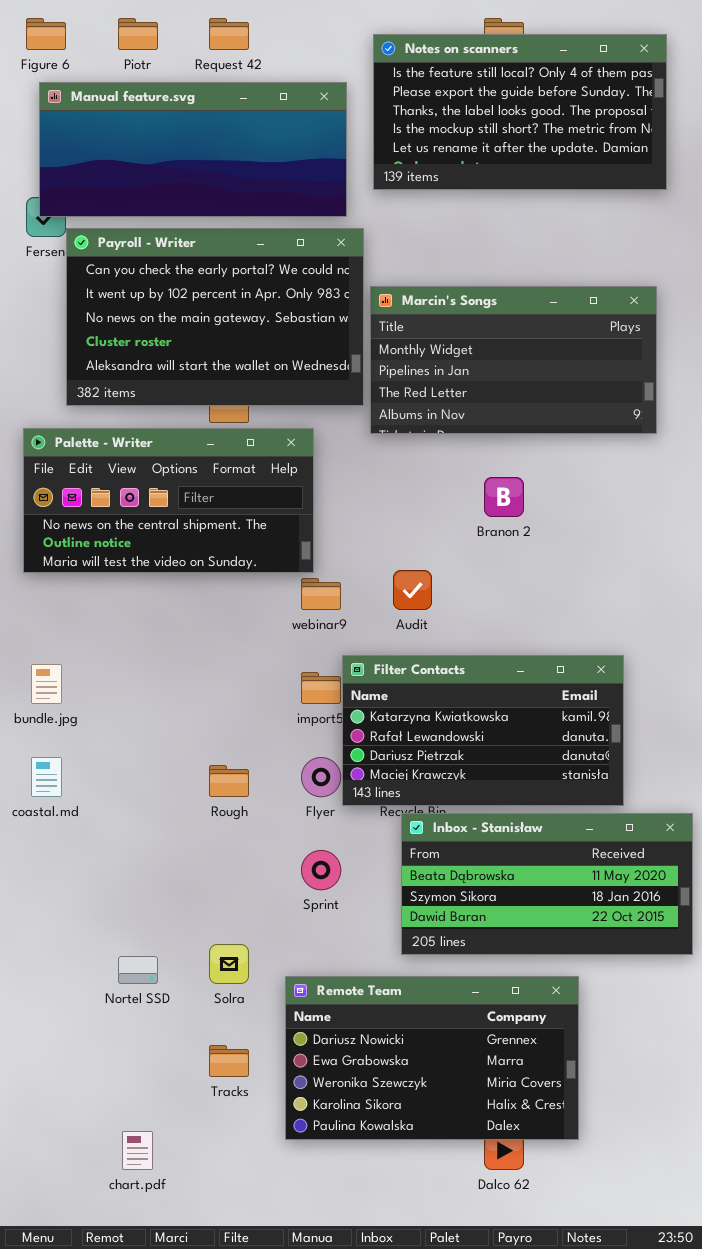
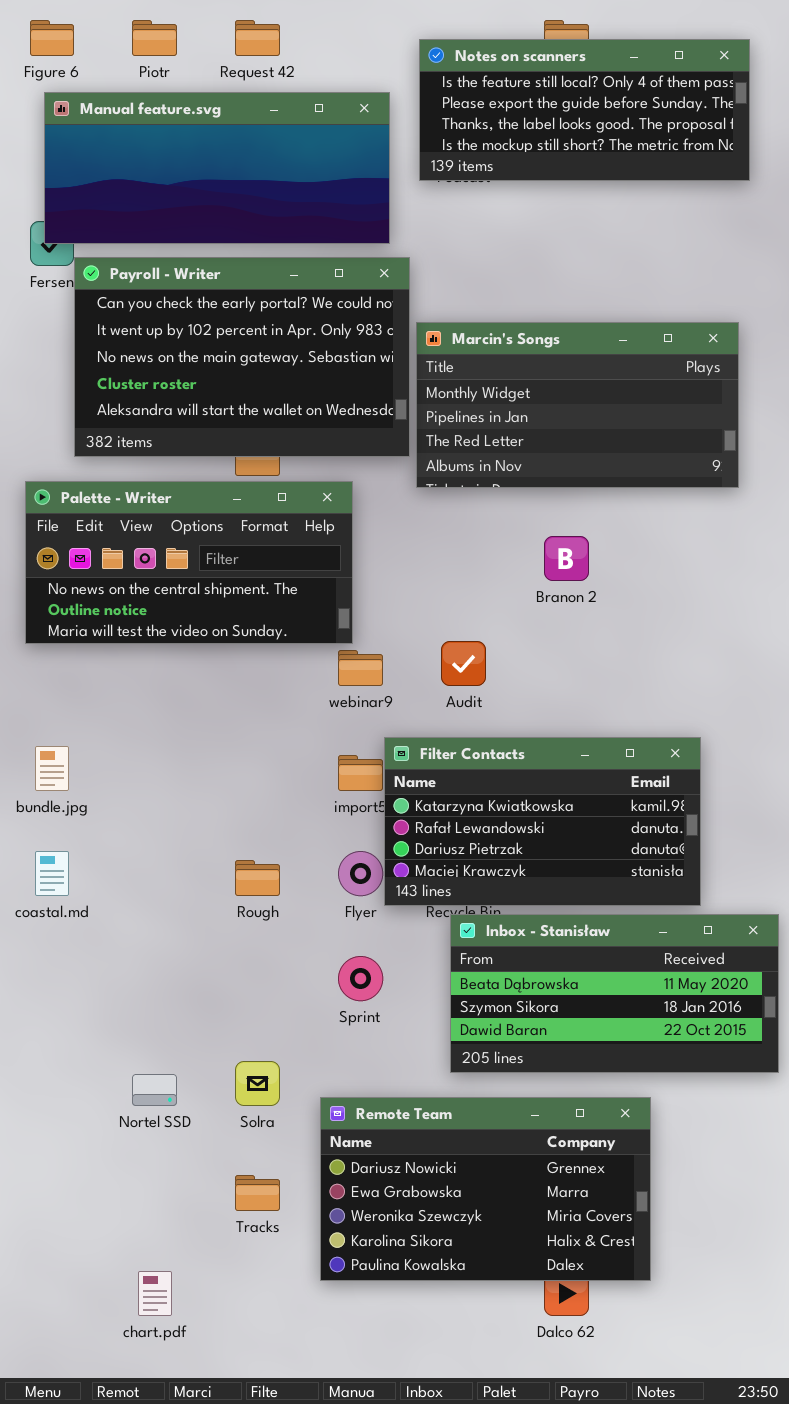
Notes on scanners: [373,34,667,190] -> [419,39,750,181], resized

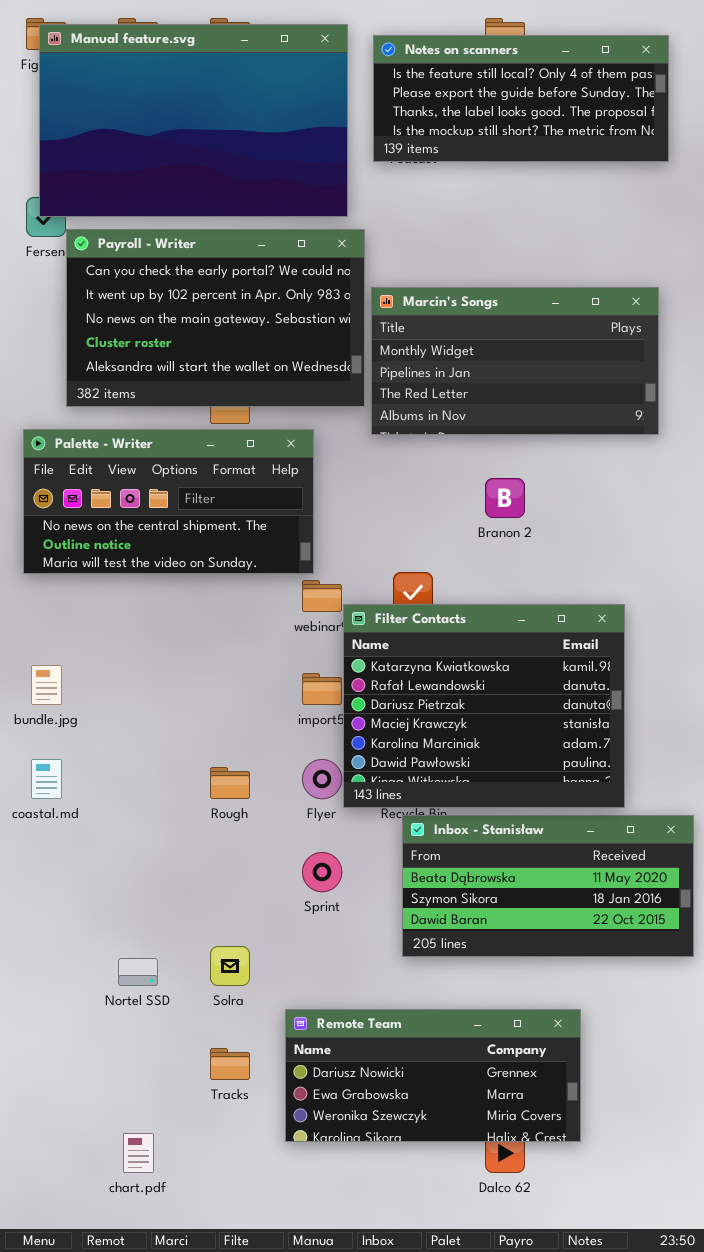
Manual feature.svg: [44,92,390,244] -> [39,24,348,217], resized
Filter Contacts: [384,737,701,906] -> [343,604,625,808], resized
Remote Team: [320,1097,651,1281] -> [285,1009,581,1142], resized

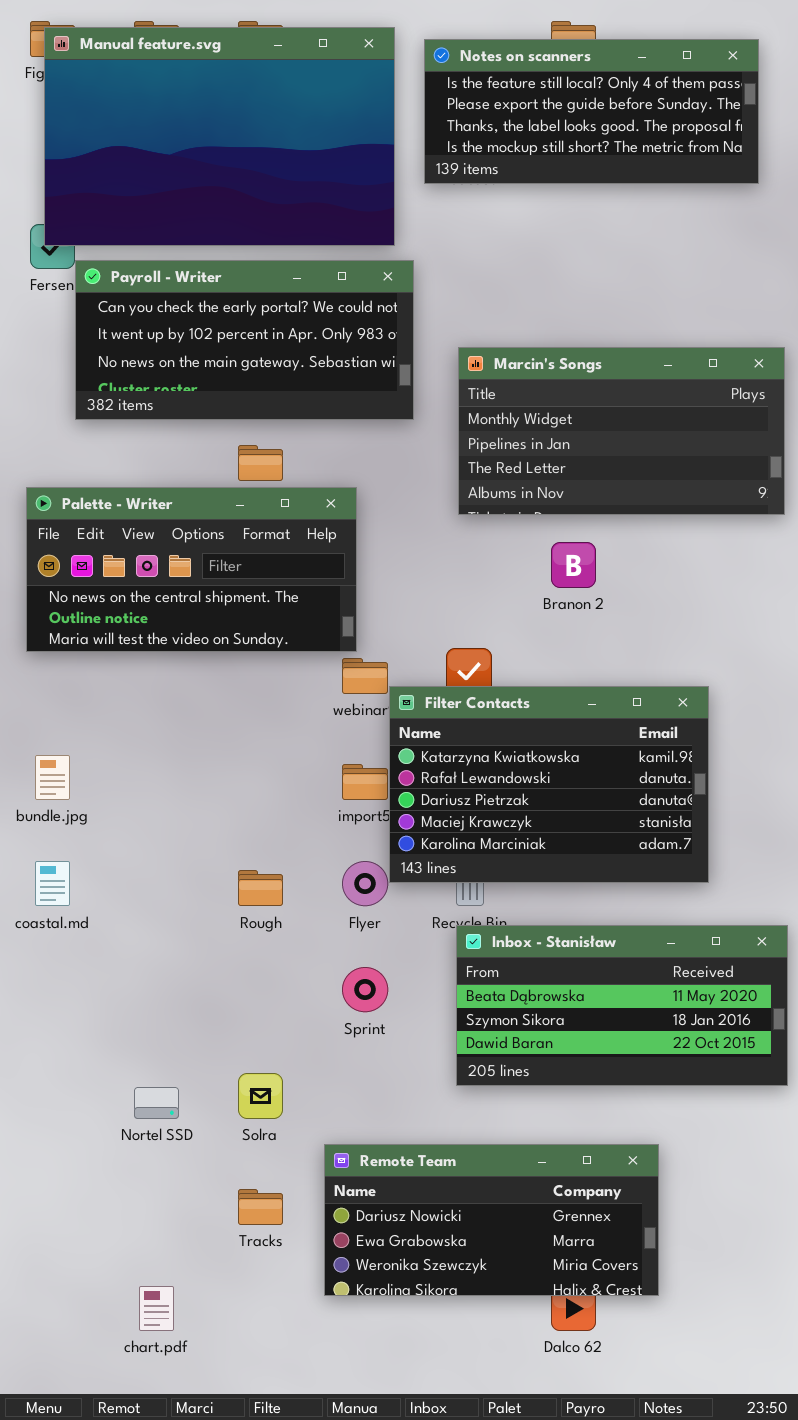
Payroll - Writer: [66,229,365,407] -> [75,260,414,420], resized
Marcin's Songs: [371,287,659,435] -> [458,347,785,515], moved
Filter Contacts: [343,604,625,808] -> [389,686,709,883], resized

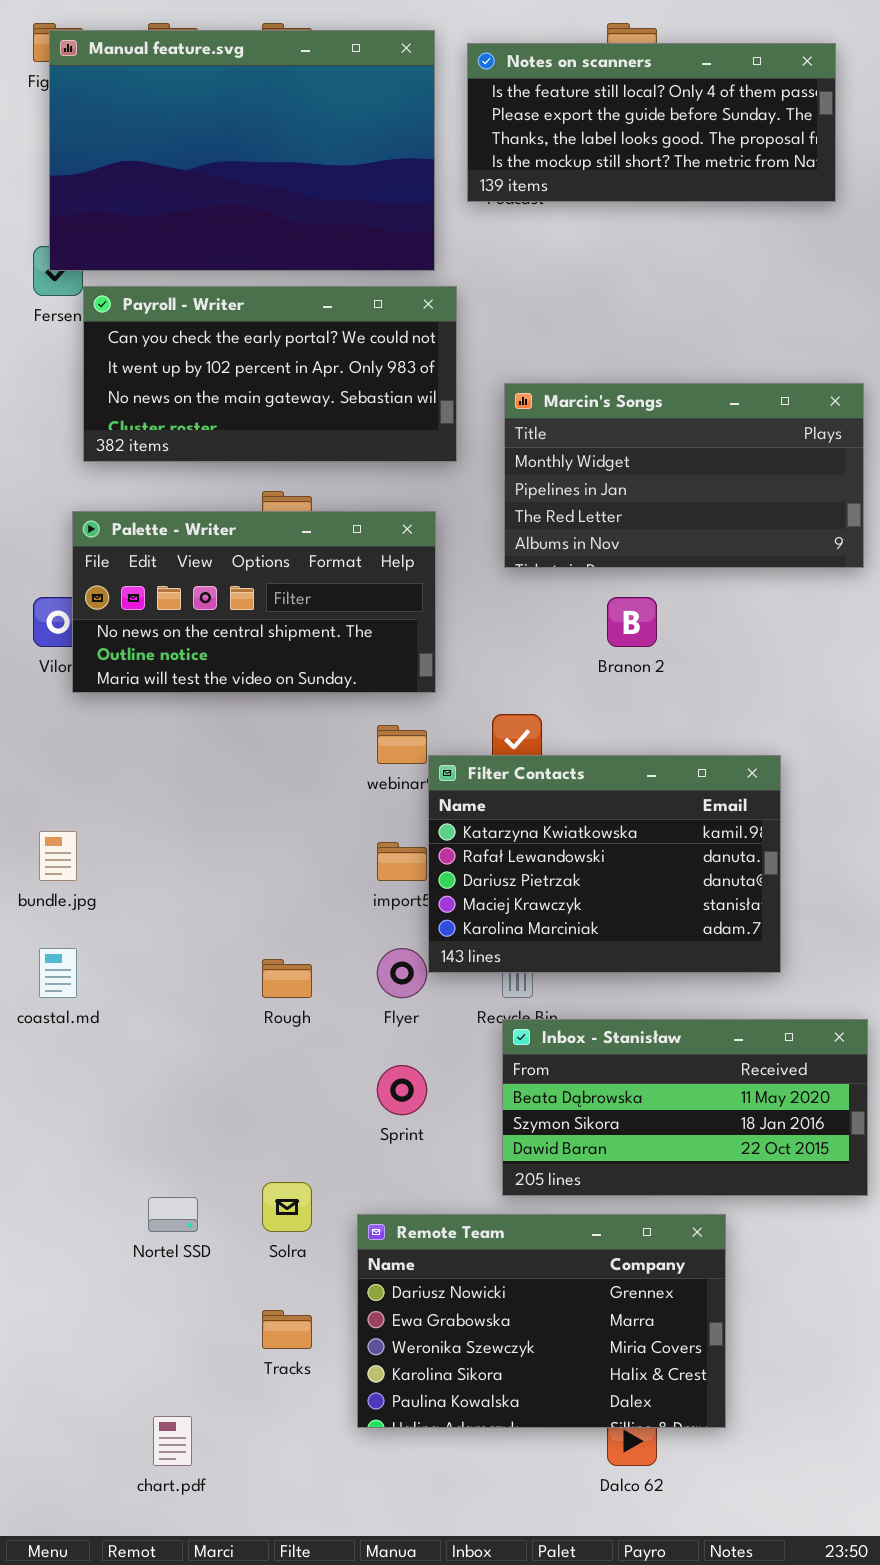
Palette - Writer: [26,487,357,652] -> [72,511,436,693], moved
Remote Team: [324,1144,659,1296] -> [357,1214,726,1428], resized

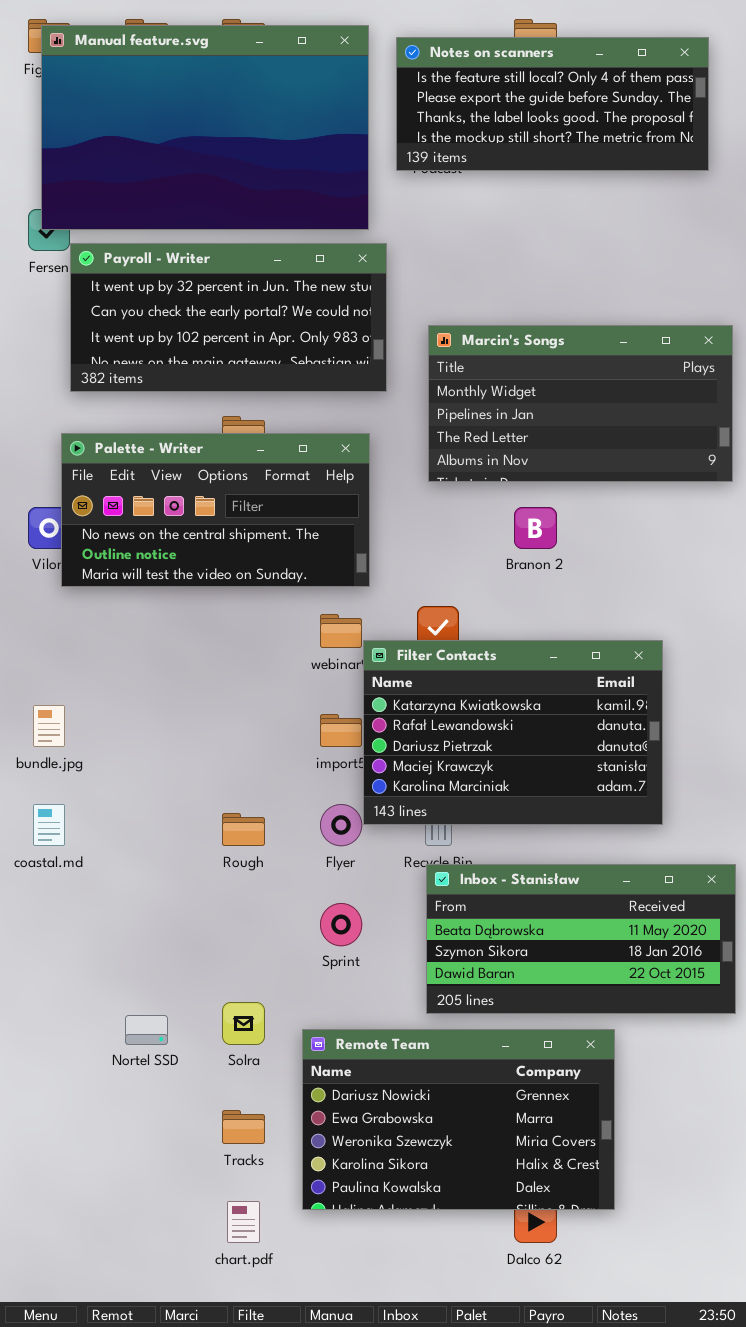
Payroll - Writer: [83,286,457,462] -> [70,243,387,392], scrolled up 1 row
chart.pdf: [153,1416,192,1466] -> [227,1201,260,1243], moved

